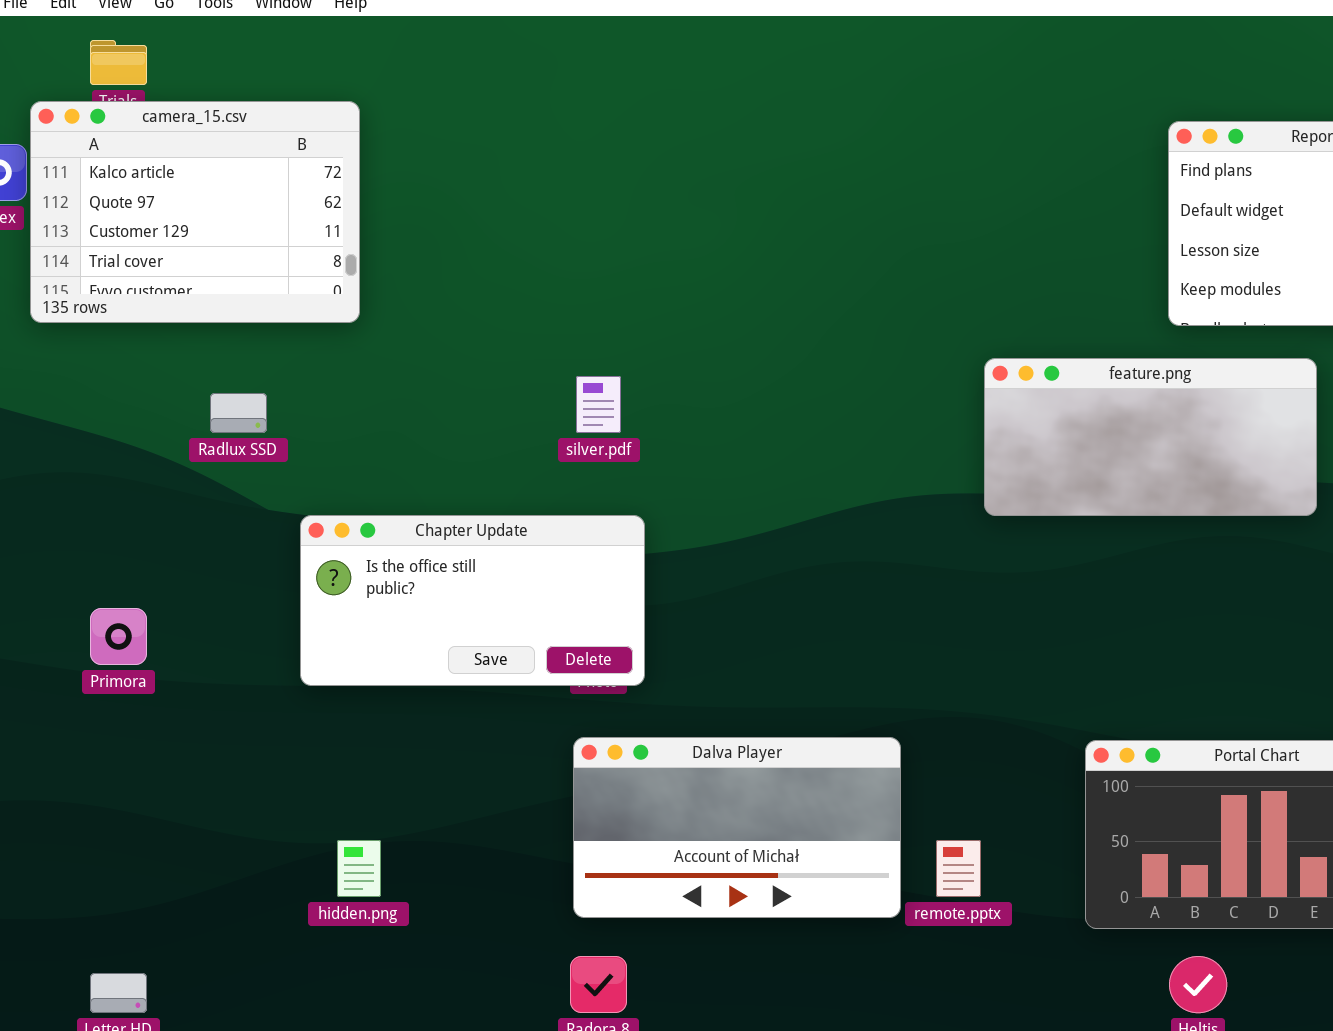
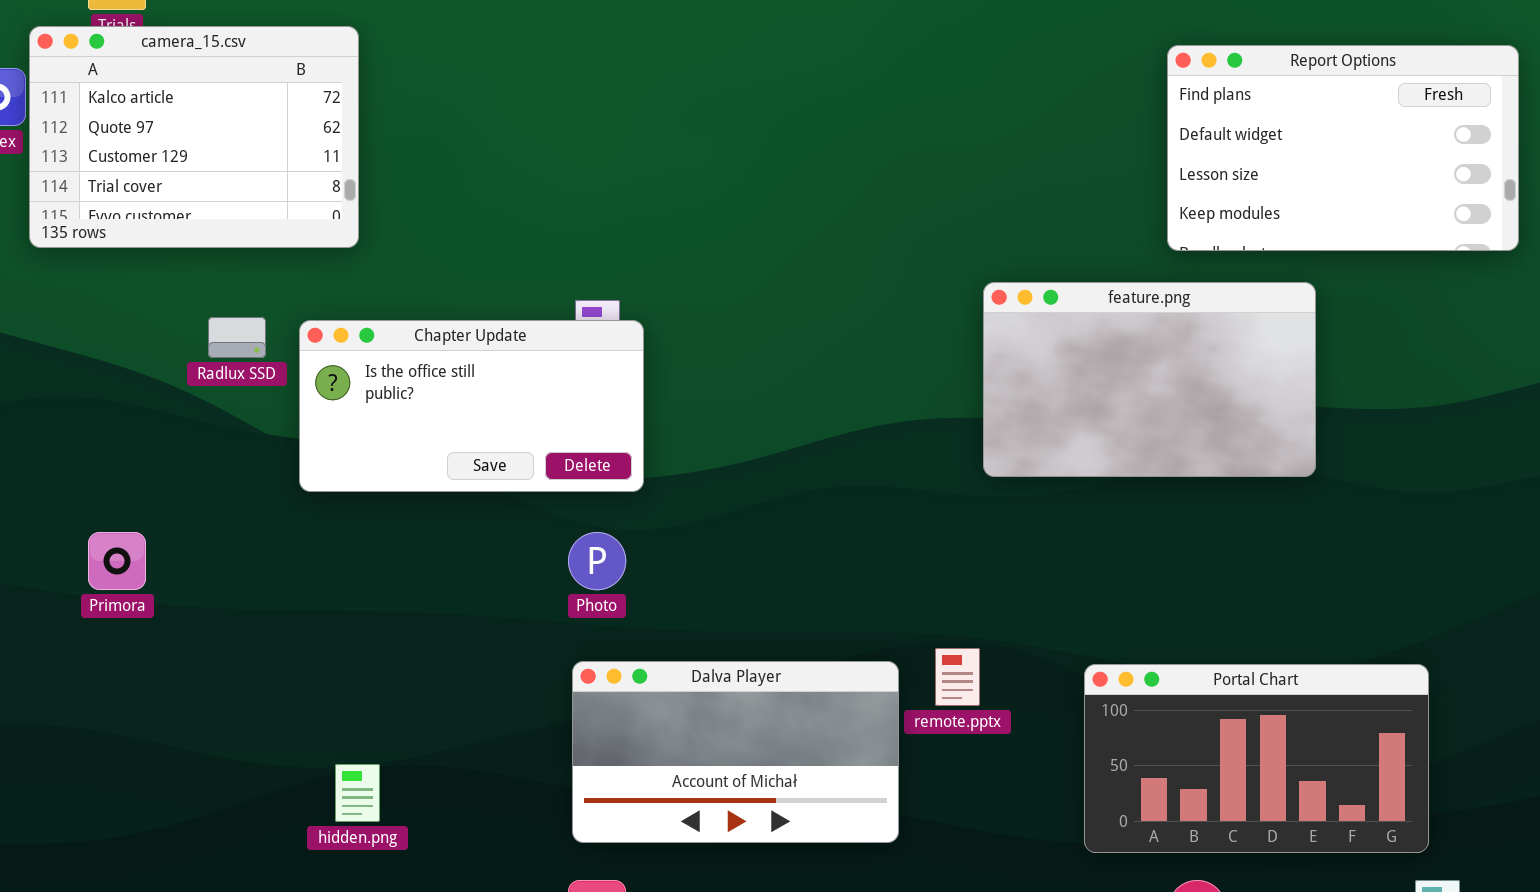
feature.png: [984,358,1317,516] -> [983,282,1316,477], resized
Chapter Update: [300,515,645,686] -> [299,320,644,492], moved
remote.pptx: [936,840,981,897] -> [935,648,980,706], moved

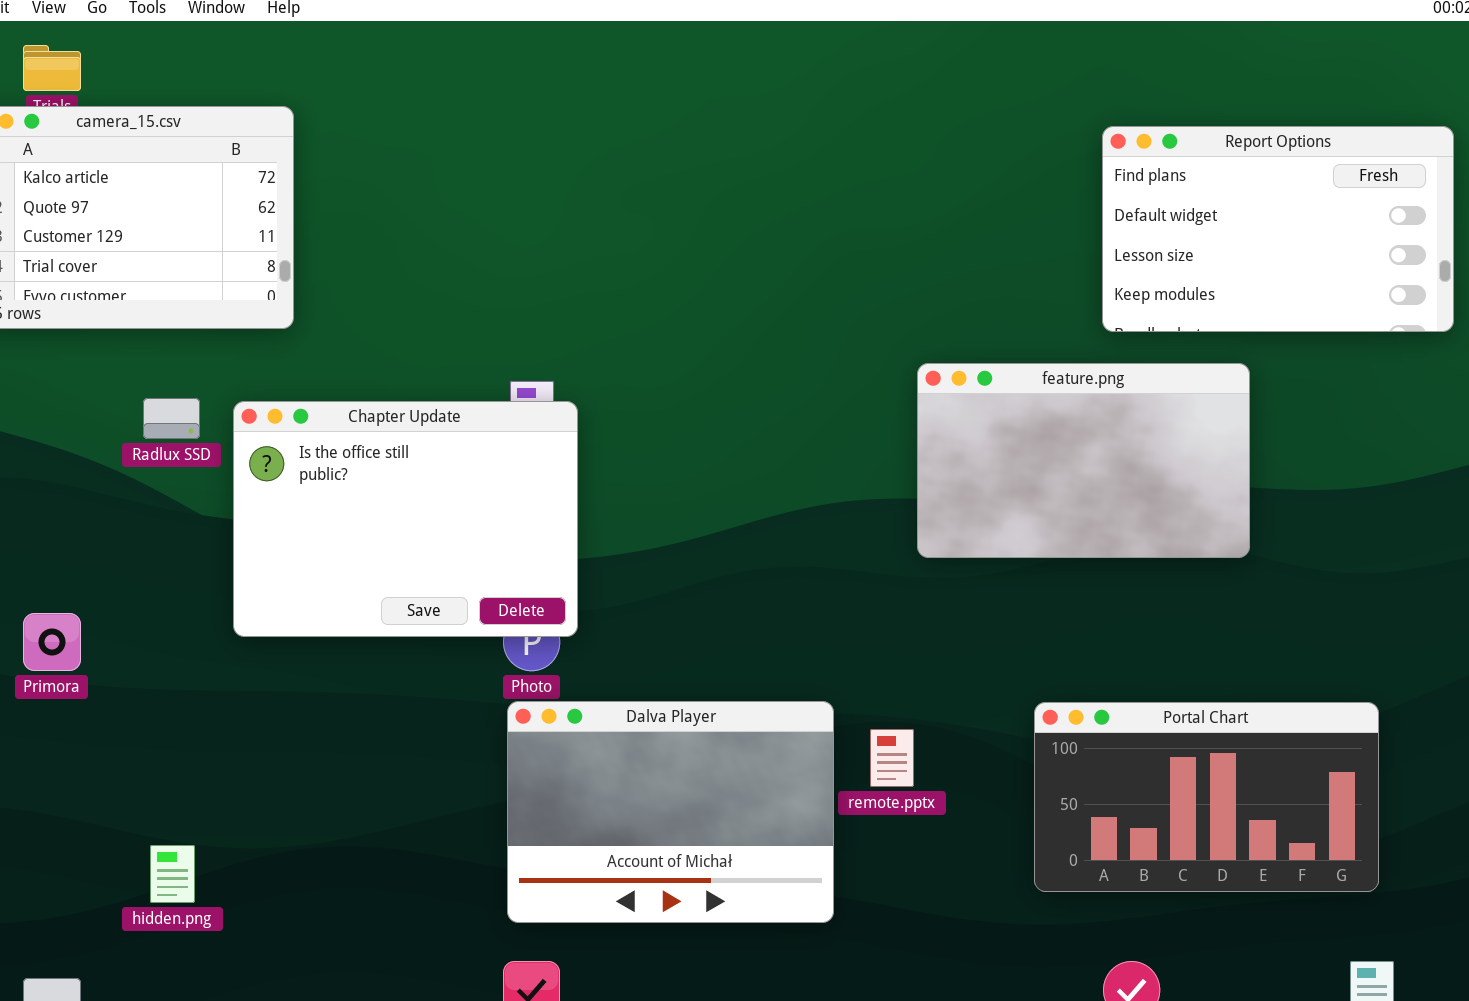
Chapter Update: [299,320,644,492] -> [233,401,578,637], resized
Dalva Player: [572,661,899,843] -> [507,701,834,923], resized
Portal Chart: [1084,664,1429,853] -> [1034,702,1379,892], moved
hidden.png: [335,764,380,822] -> [150,845,195,903], moved

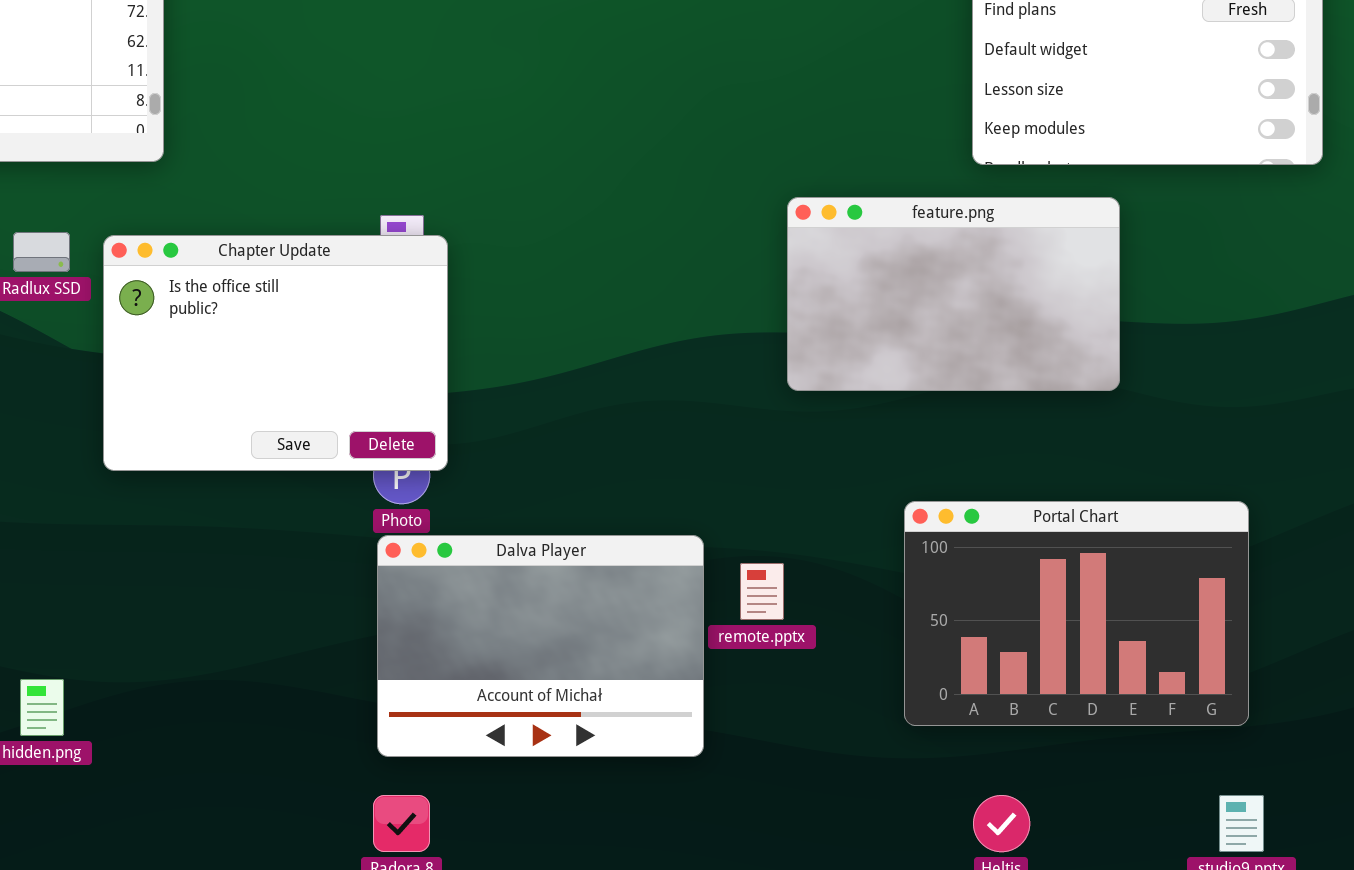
Portal Chart: [1034,702,1379,892] -> [904,501,1249,726], resized

